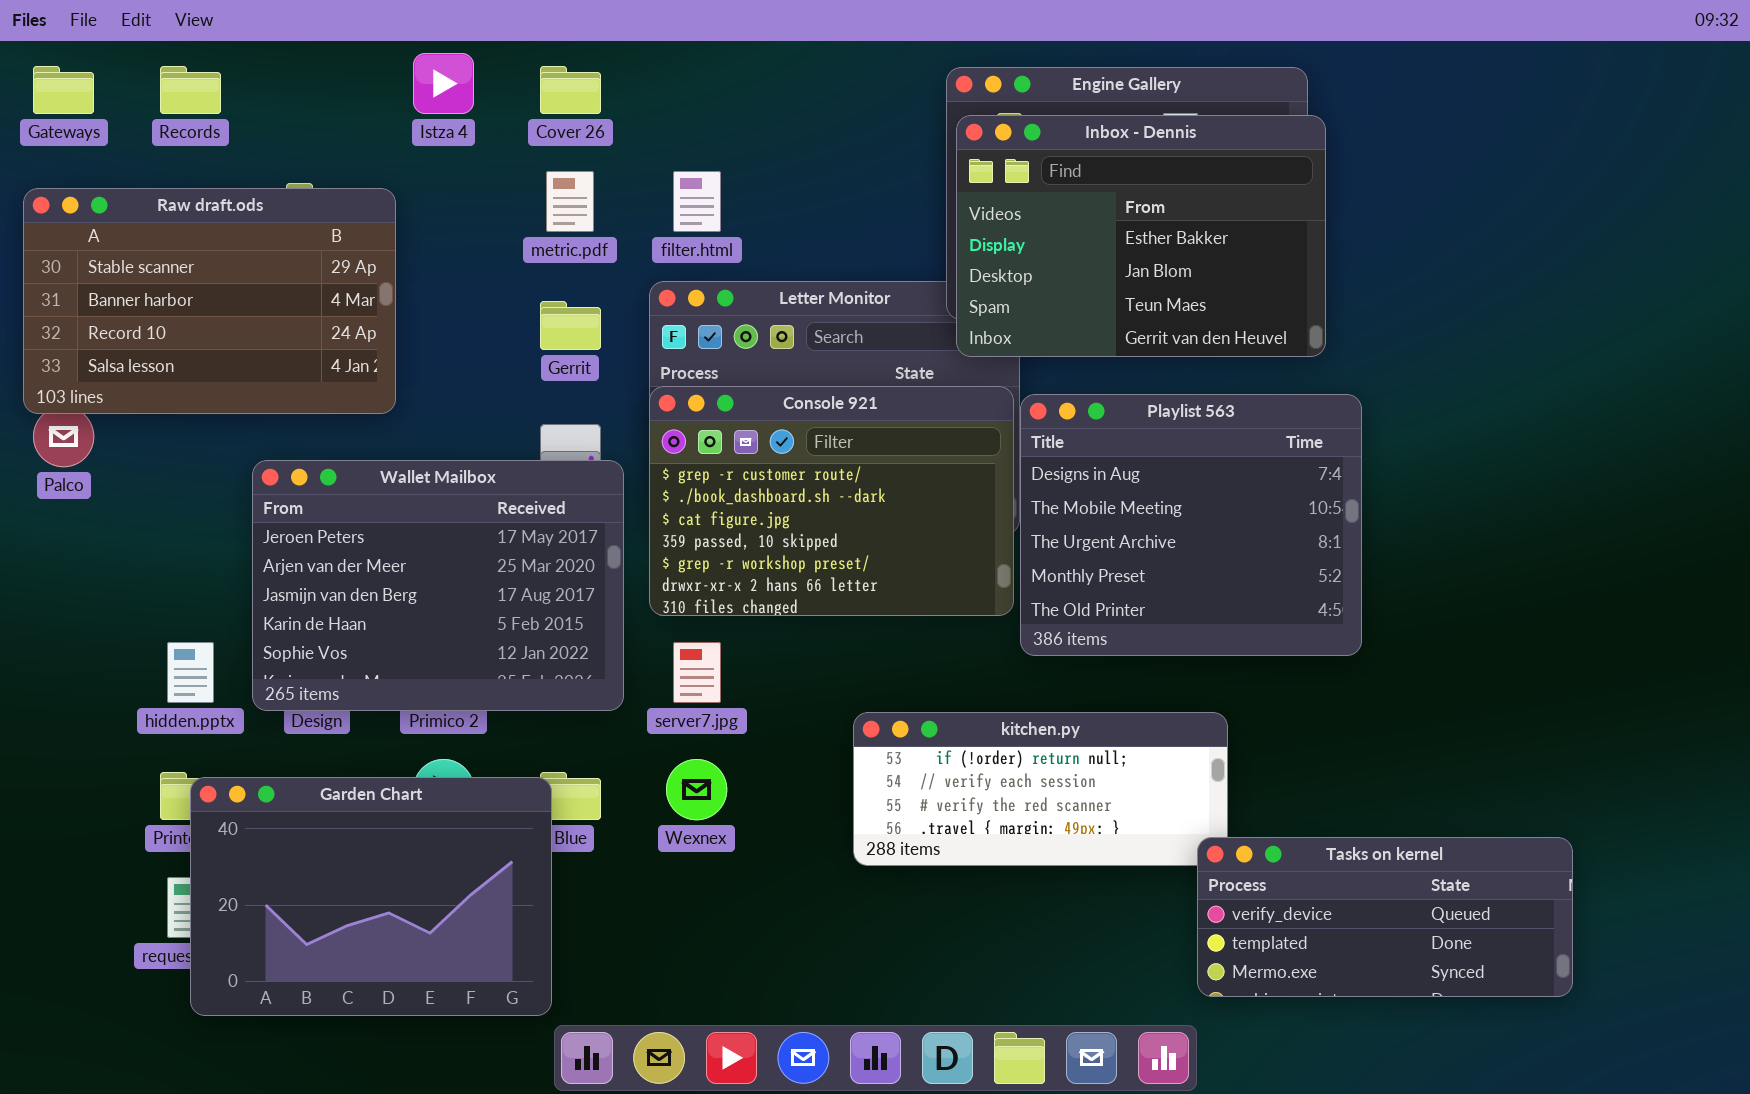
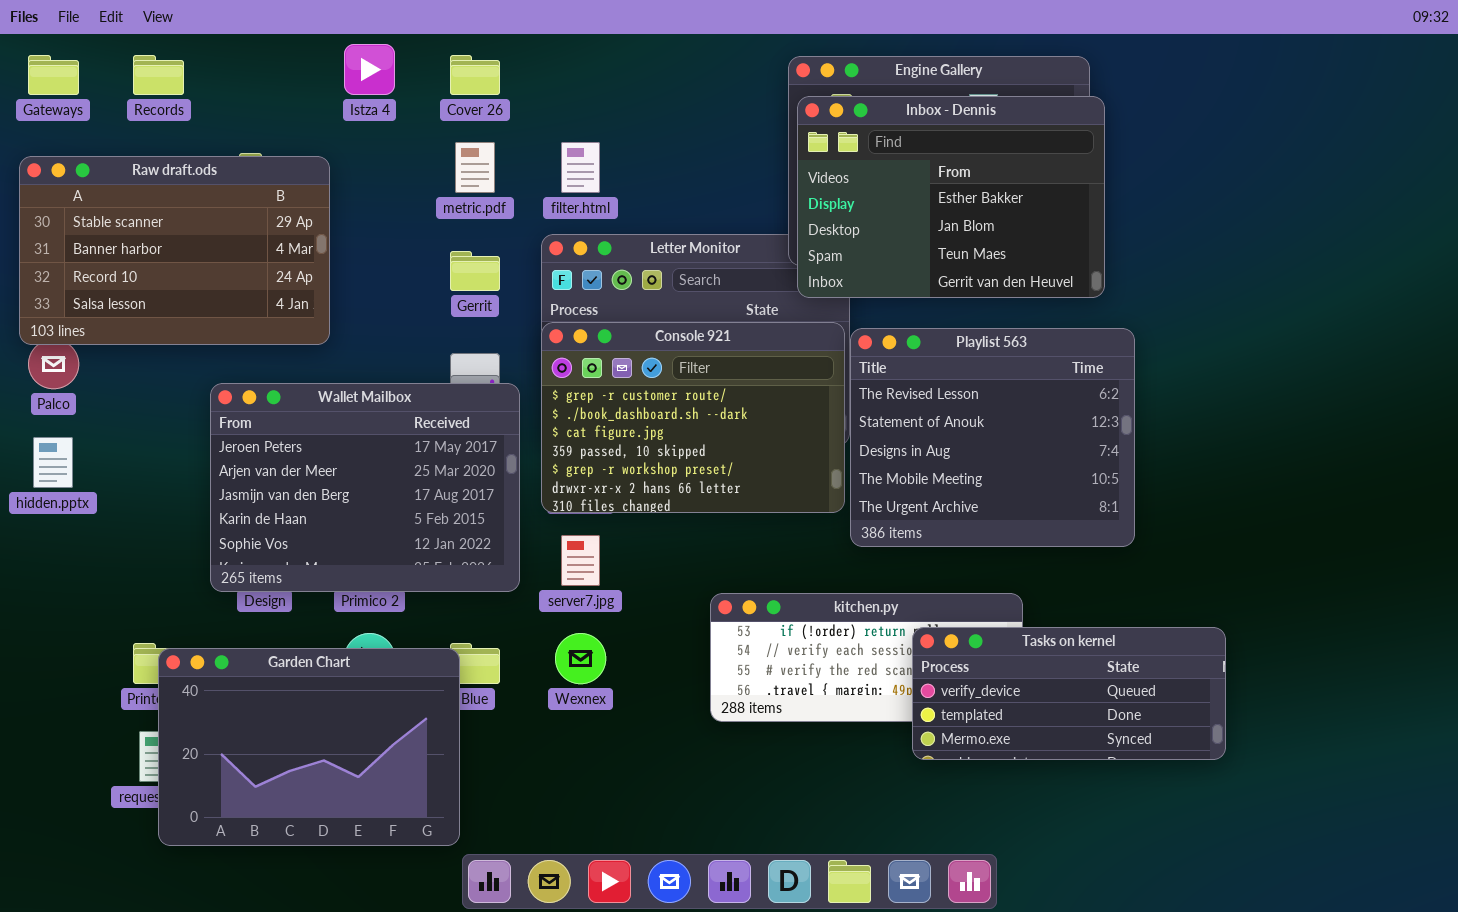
Playlist 563: [1020,394,1362,656] -> [850,328,1135,547], scrolled up 2 rows
hidden.pptx: [167,642,214,703] -> [33,437,73,488], moved
Tasks on kernel: [1197,837,1573,997] -> [912,627,1226,760], moved

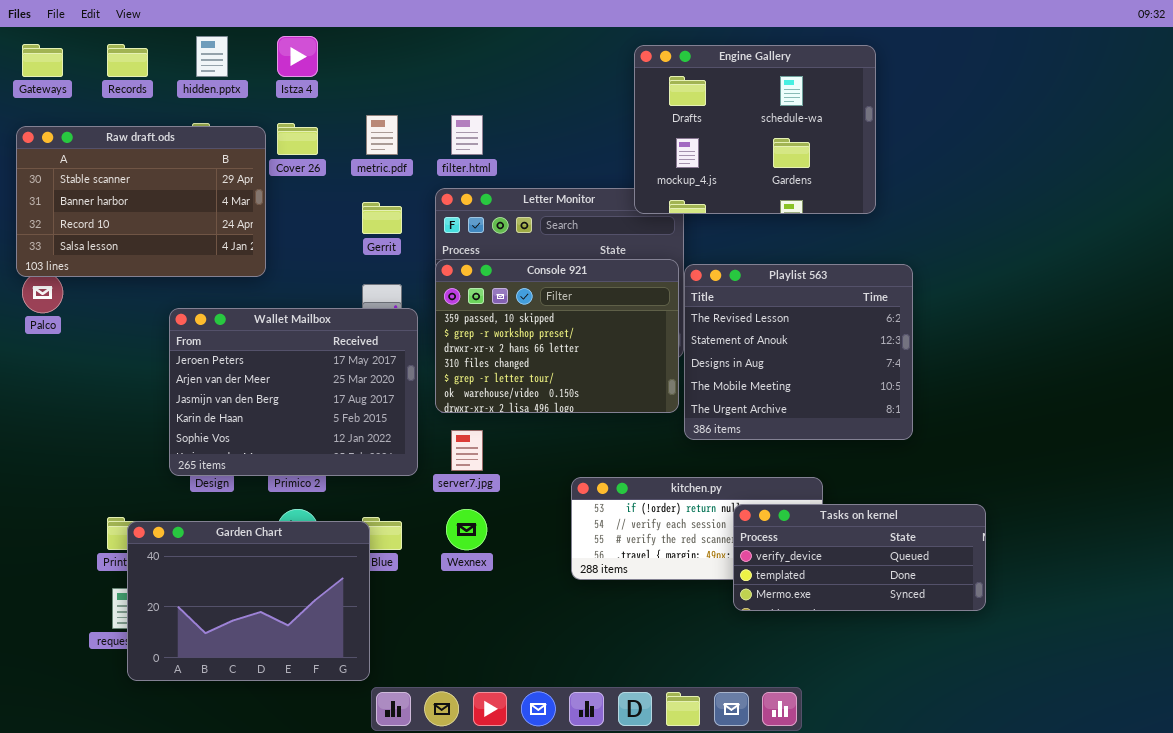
Cover 26: [450,55,500,95] -> [277,123,318,155], moved
Inbox - Dennis: [797,96,1105,298] -> none, closed
Console 921: [541,322,845,513] -> [435,259,679,413], scrolled down 3 rows
hidden.pptx: [33,437,73,488] -> [196,36,228,77], moved

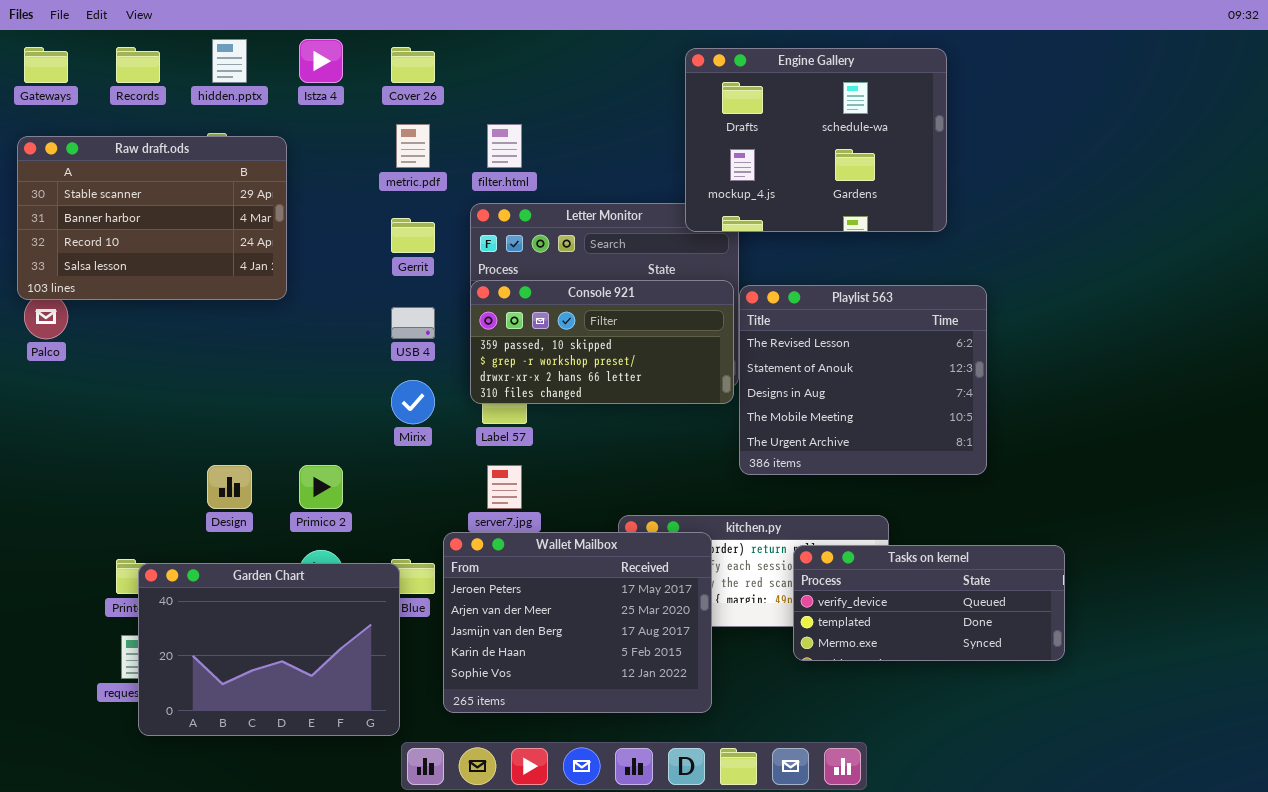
Cover 26: [277,123,318,155] -> [391,47,435,83], moved
Console 921: [435,259,679,413] -> [470,280,734,404], resized
Wallet Mailbox: [169,308,418,476] -> [443,532,712,713], moved

